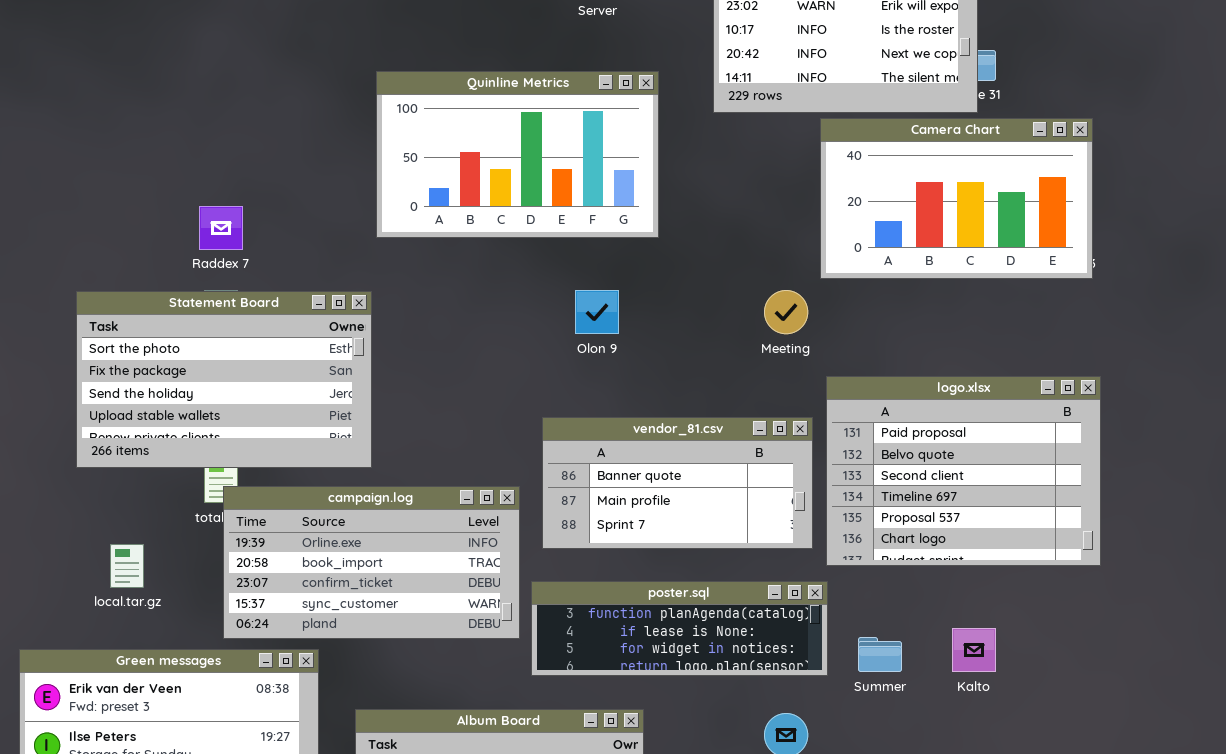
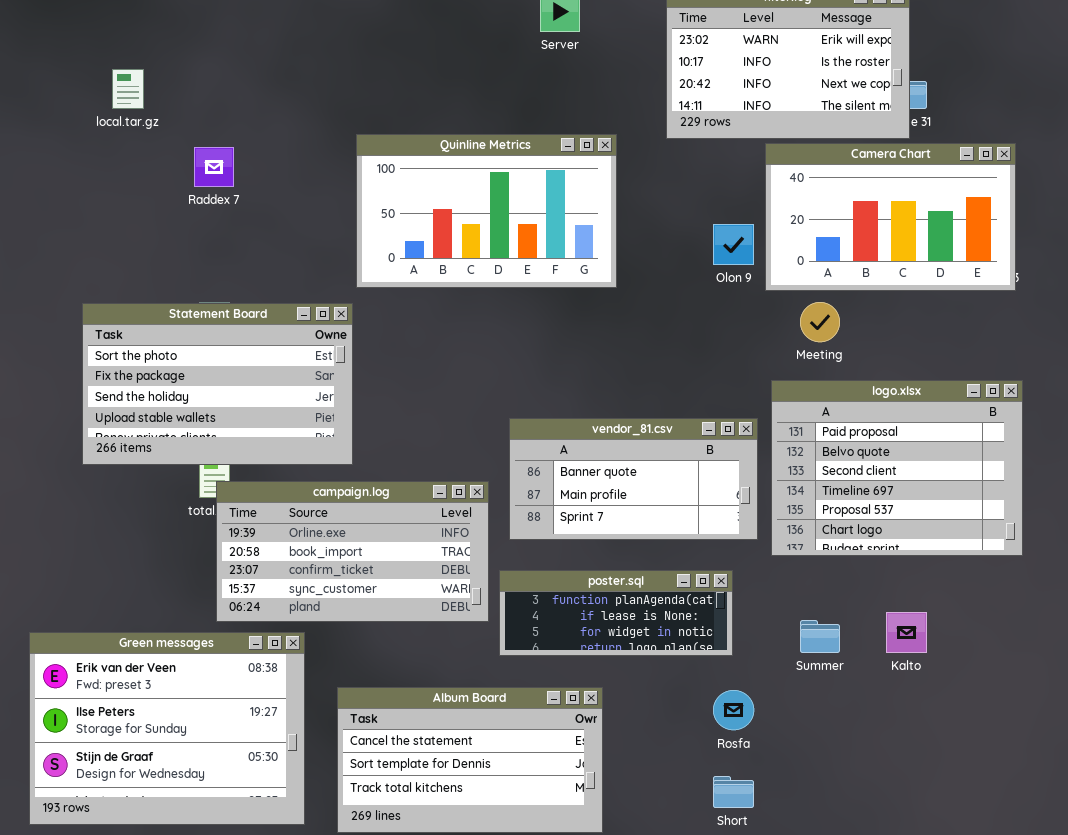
Quinline Metrics: [376,71,659,238] -> [356,134,617,288], moved
Raddex 7: [199,206,243,250] -> [194,147,234,187], moved
Olon 9: [575,290,619,334] -> [713,224,754,265], moved
Meeting: [764,290,808,334] -> [800,302,840,342], moved
local.tar.gz: [110,544,144,588] -> [112,69,144,109], moved
poster.sql: [531,581,828,676] -> [499,570,733,656], resized

